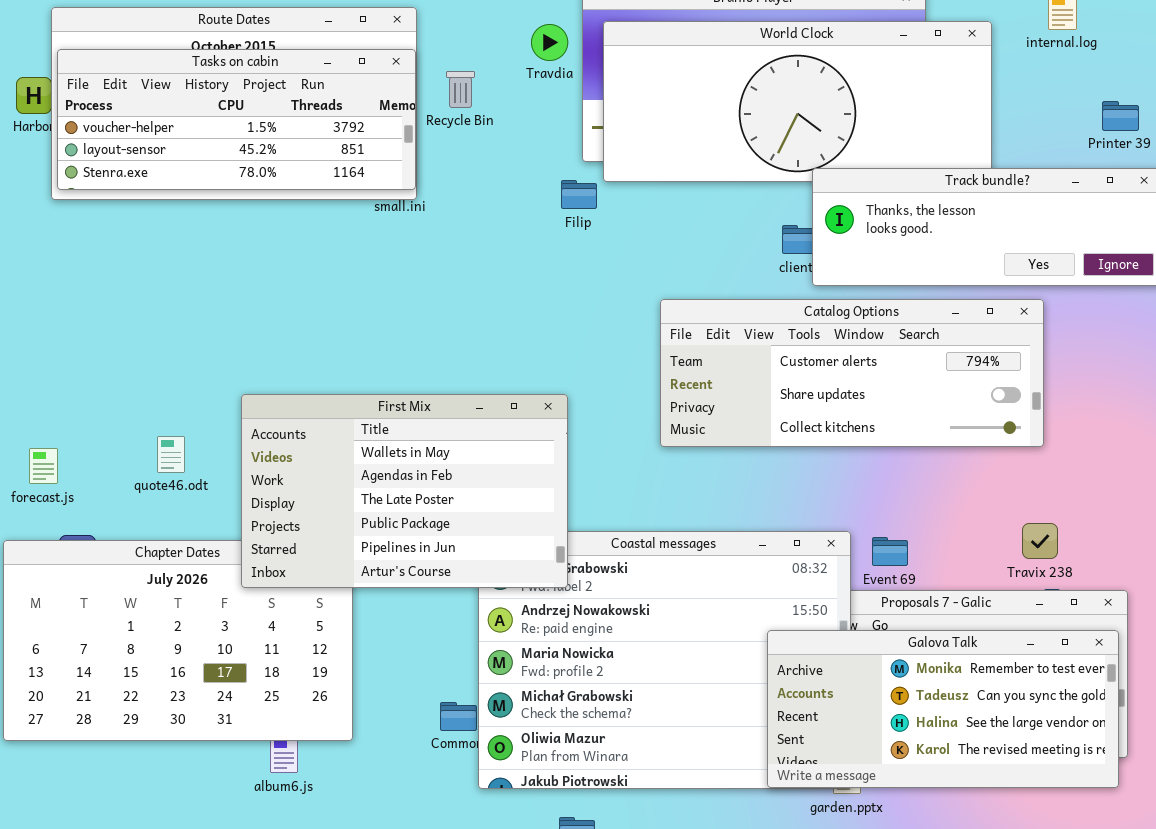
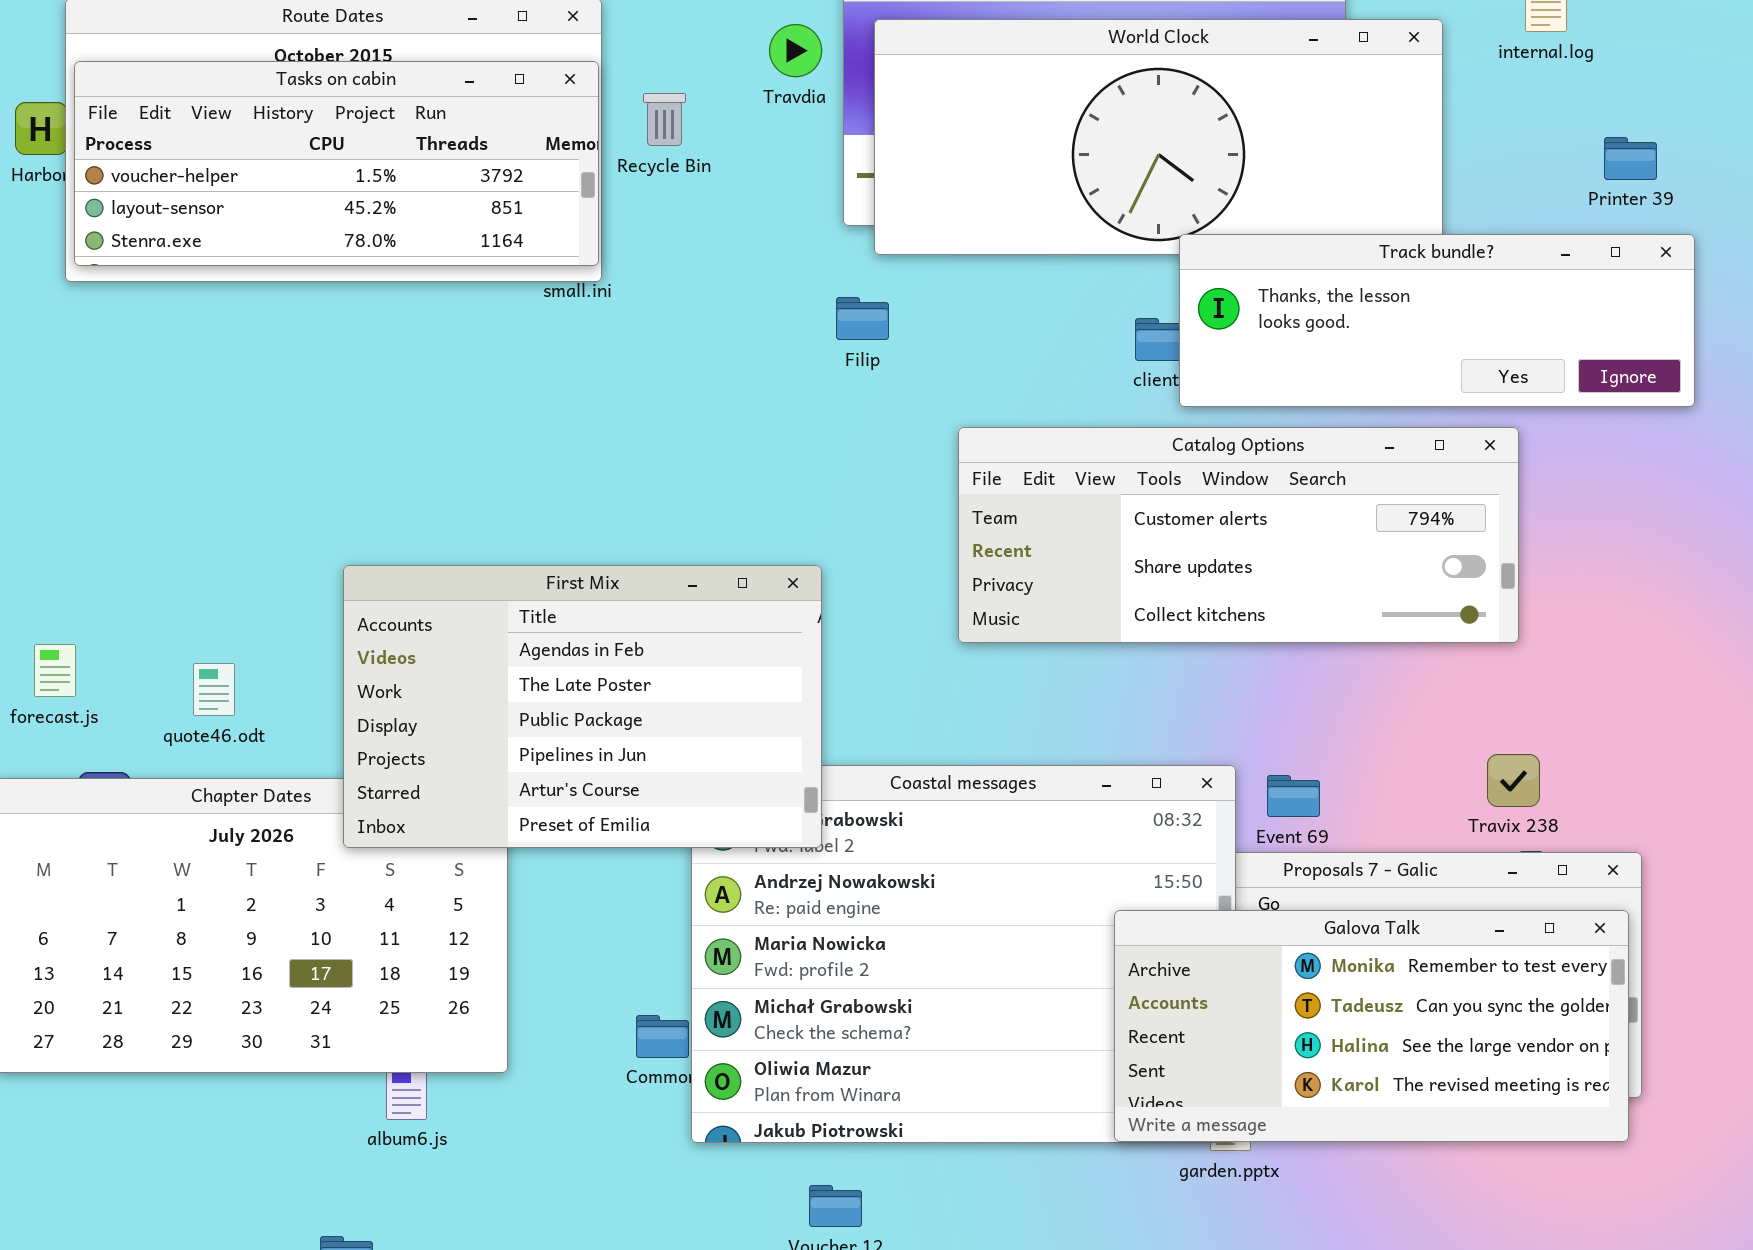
Filip: [561,180,597,209] -> [836,297,889,340], moved
First Mix: [241,394,568,588] -> [343,565,822,848], scrolled down 1 row
quote46.odt: [157,436,185,473] -> [193,663,235,716], moved

